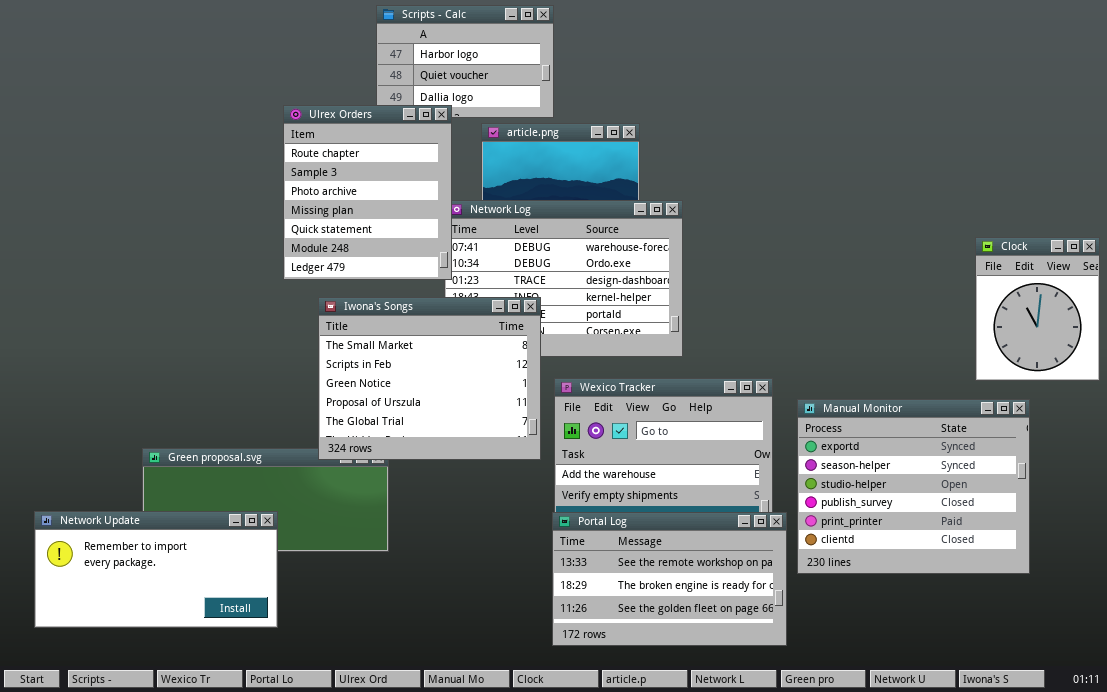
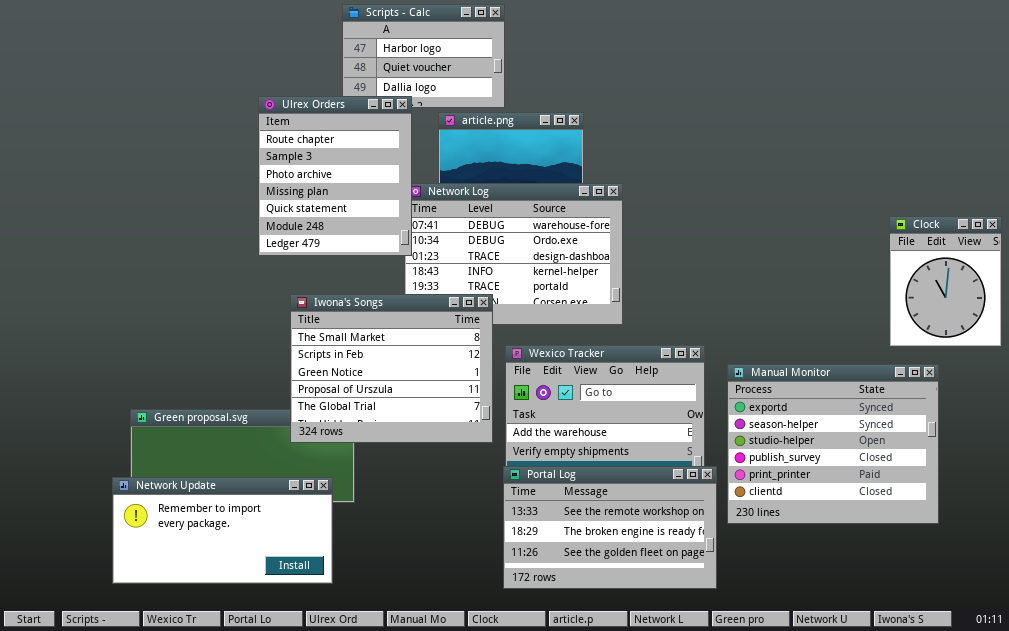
Iwona's Songs: [318,297,541,460] -> [290,294,493,443], moved
Network Update: [34,511,278,628] -> [112,477,333,584], moved

